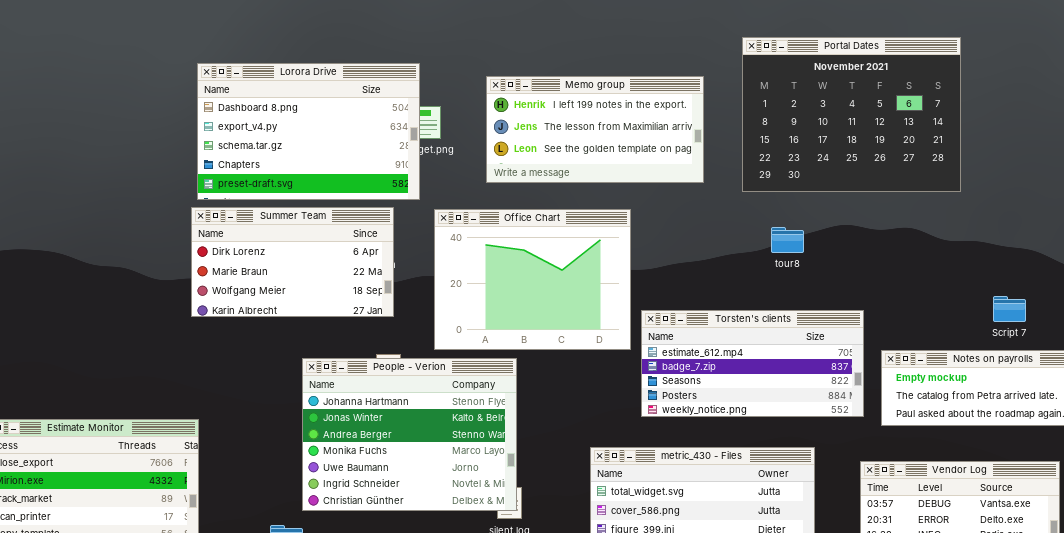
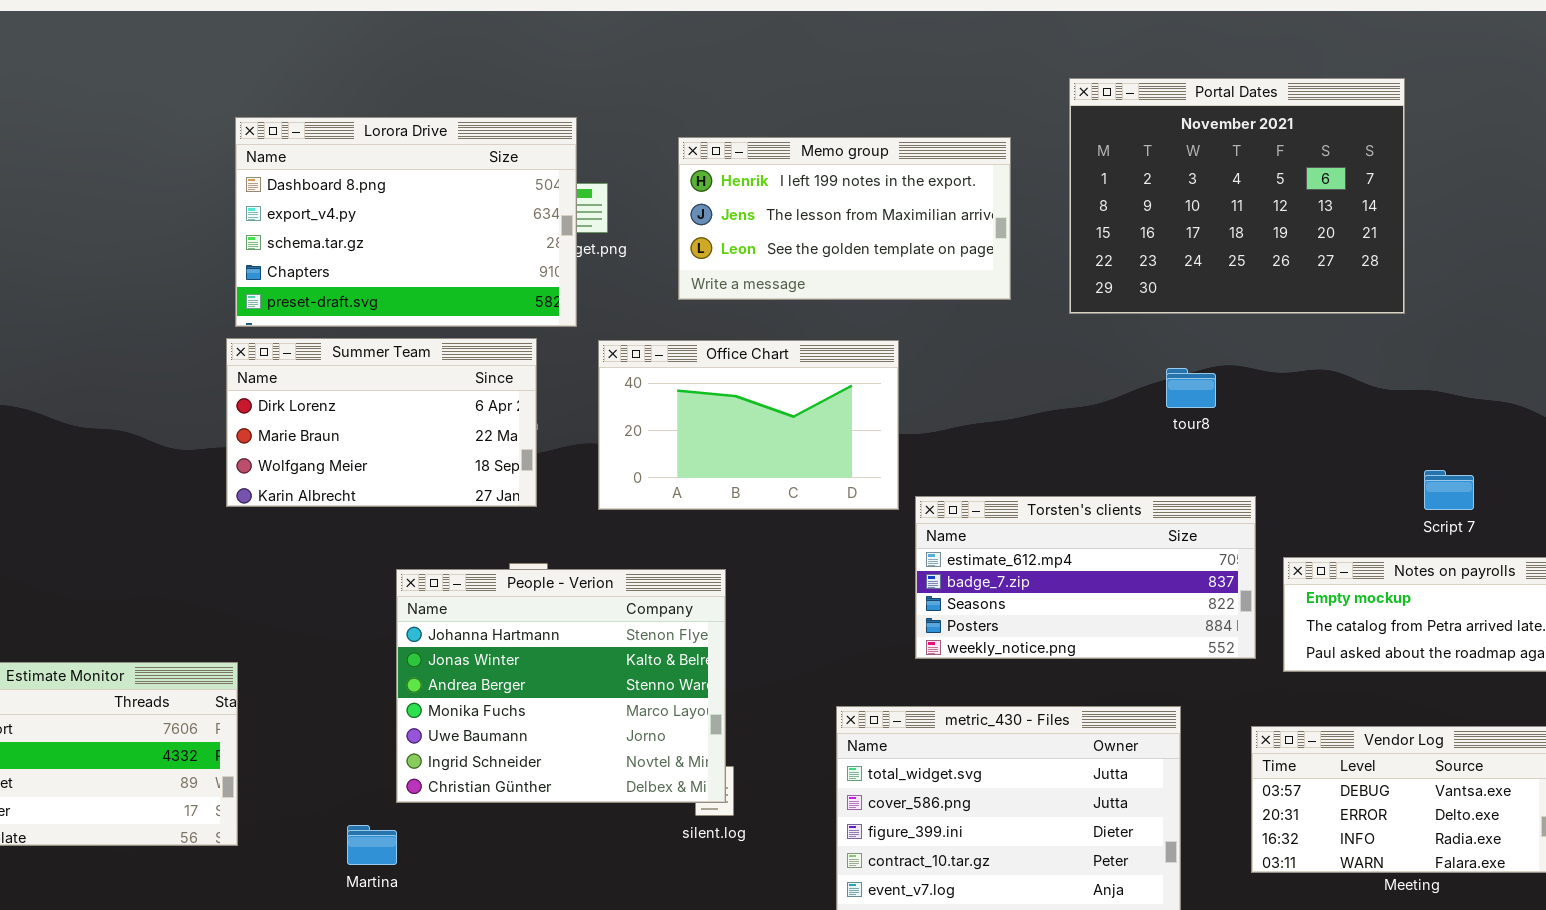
Office Chart: [434,209,631,350] -> [598,340,899,510], resized
tour8: [771,227,804,253] -> [1166,368,1216,408], moved
Script 7: [993,296,1026,322] -> [1424,470,1474,510], moved

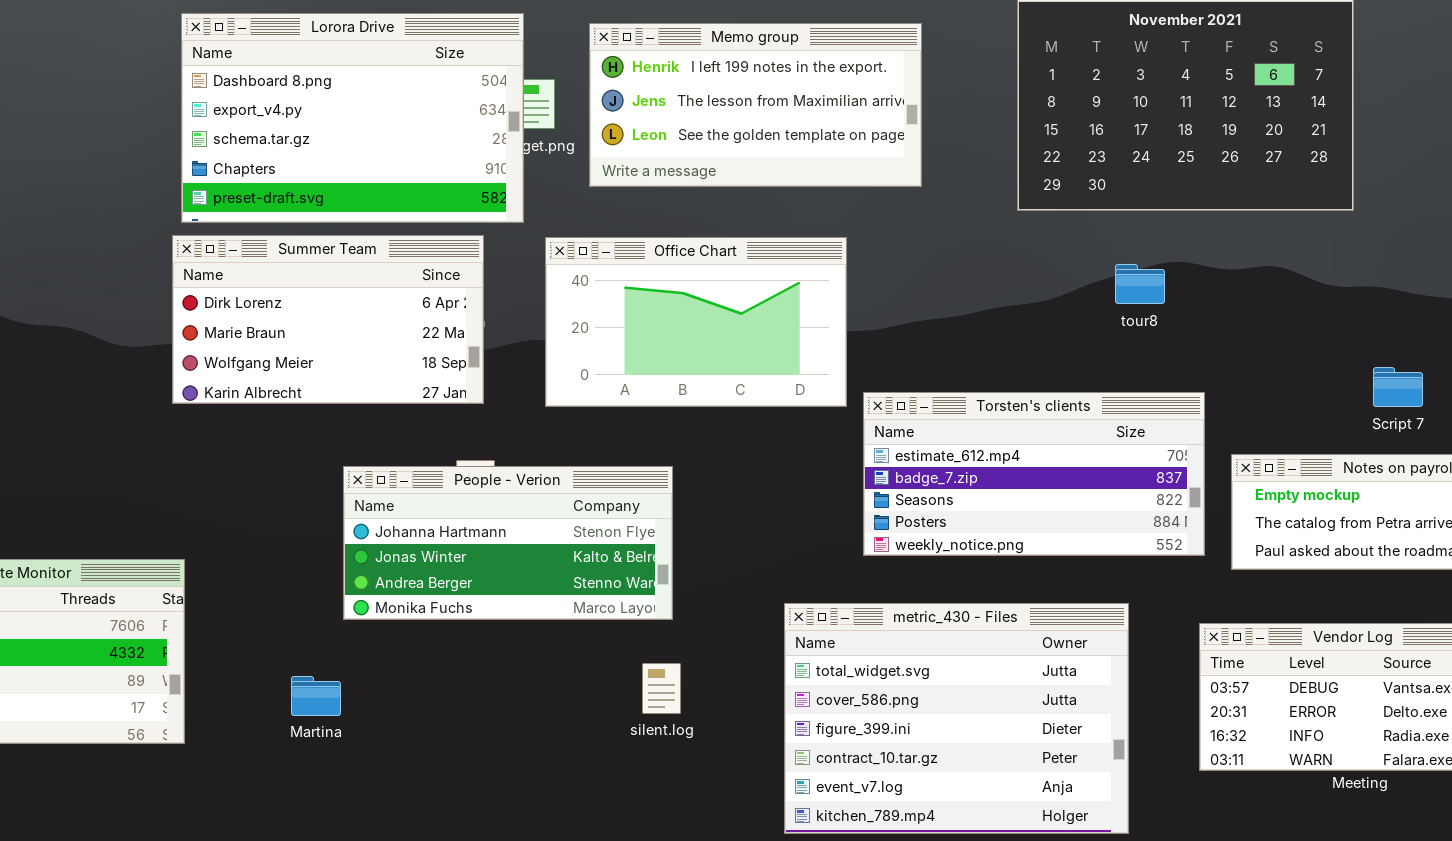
Memo group: [678,137,1011,300] -> [589,23,922,187], moved
People - Verion: [396,569,726,803] -> [343,466,673,620], resized
Martina: [347,825,397,865] -> [291,676,341,716], moved

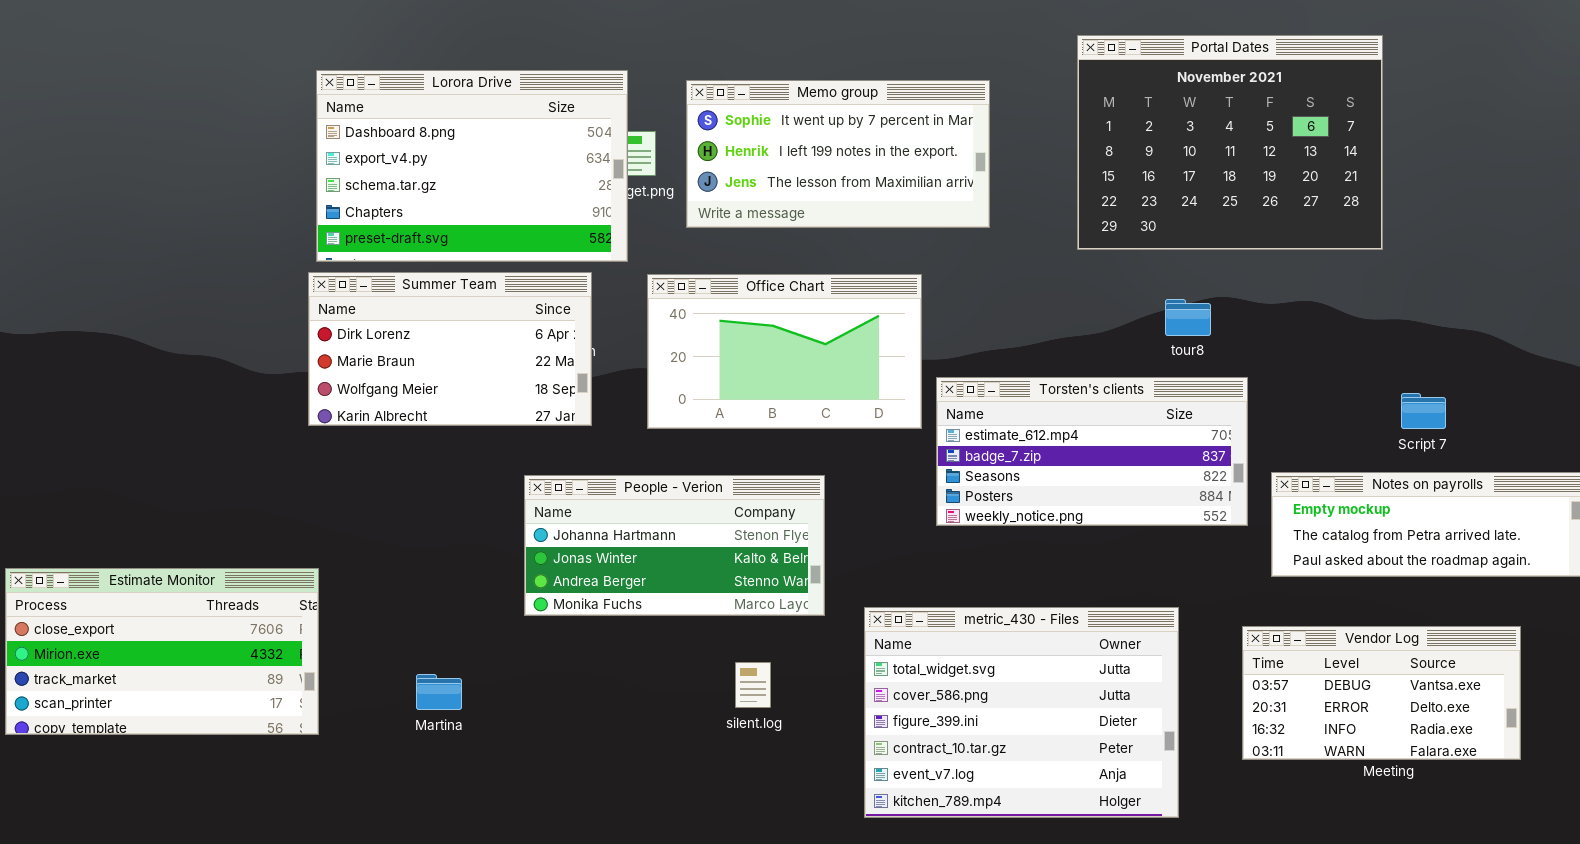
Memo group: [589,23,922,187] -> [686,80,990,228], scrolled up 1 row
Torsten's clients: [863,392,1205,556] -> [936,377,1248,526], moved
People - Verion: [343,466,673,620] -> [524,475,825,616], moved

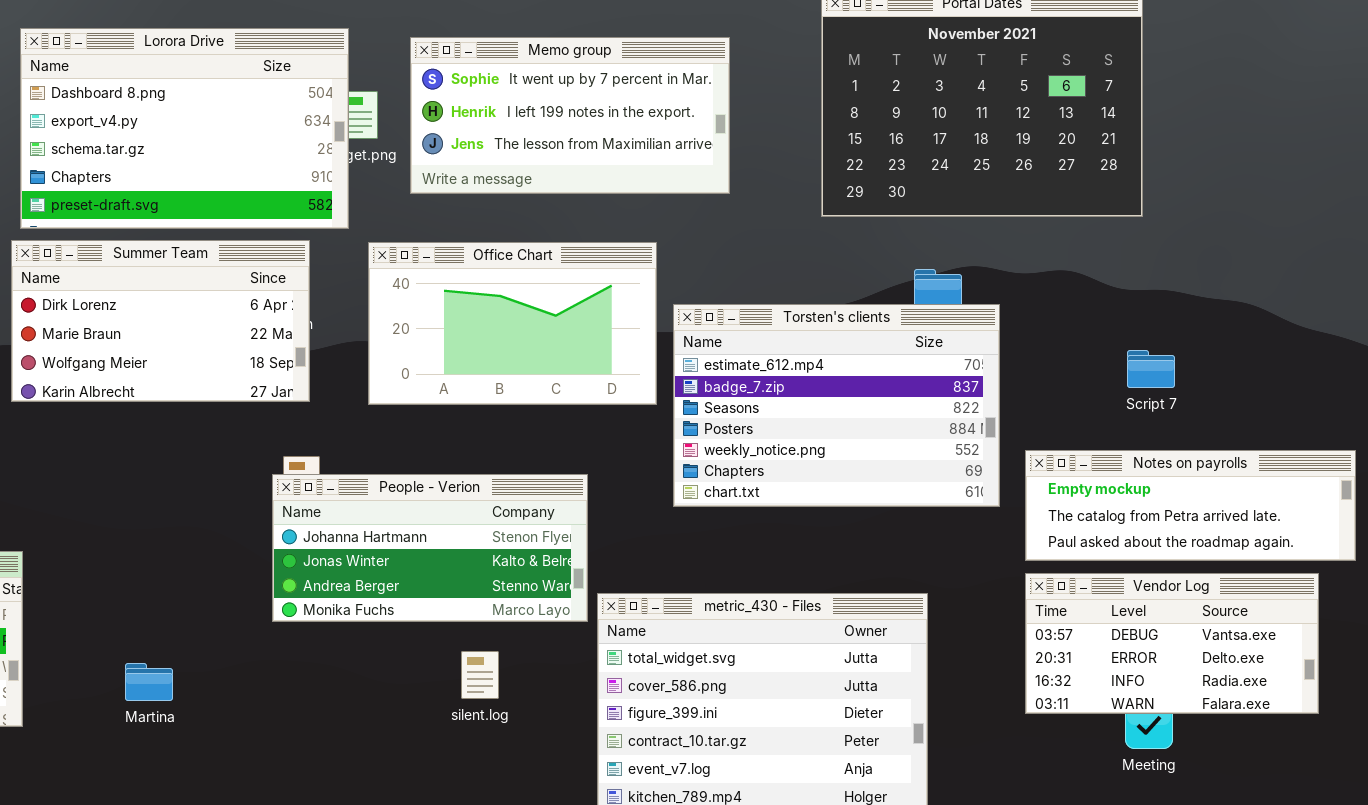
Torsten's clients: [936,377,1248,526] -> [673,304,1000,507], resized
Script 7: [1401,393,1446,429] -> [1127,350,1175,388], moved
People - Verion: [524,475,825,616] -> [272,474,588,622], moved
Vendor Log: [1242,626,1521,760] -> [1025,573,1319,714], moved

